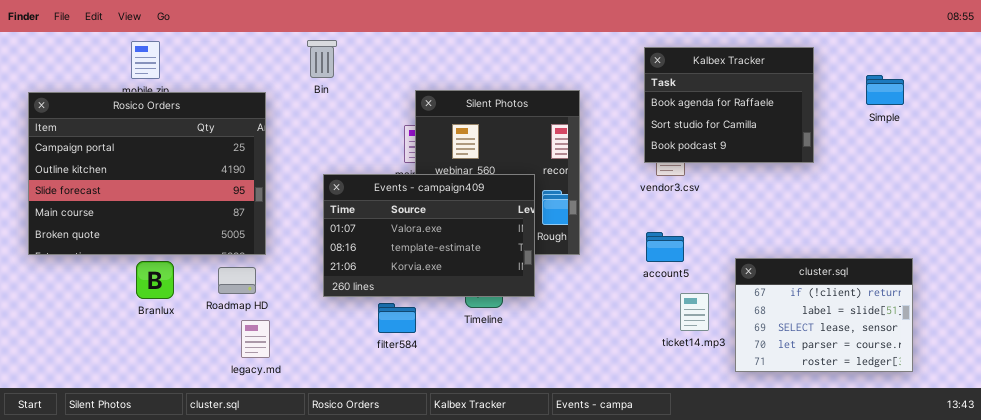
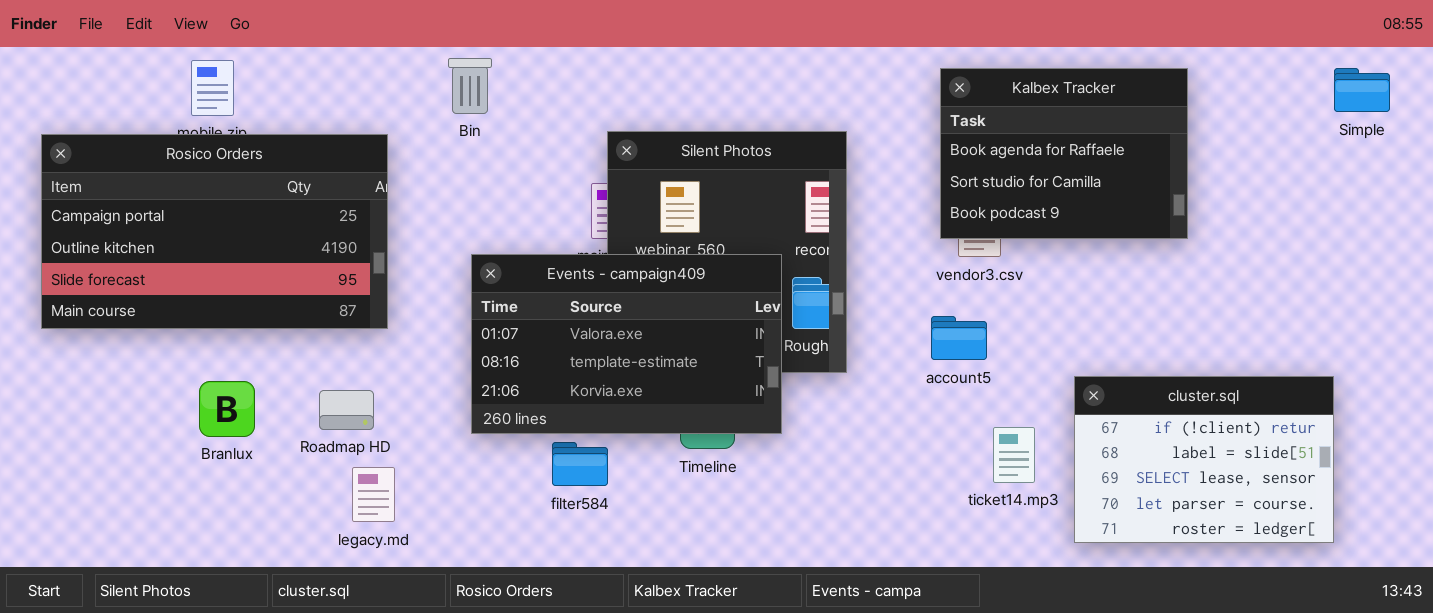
Simple: [866,75,904,105] -> [1334,68,1390,112], moved
Rosico Orders: [28,92,266,255] -> [41,134,388,329], resized
account5: [646,232,684,262] -> [931,316,987,360], moved

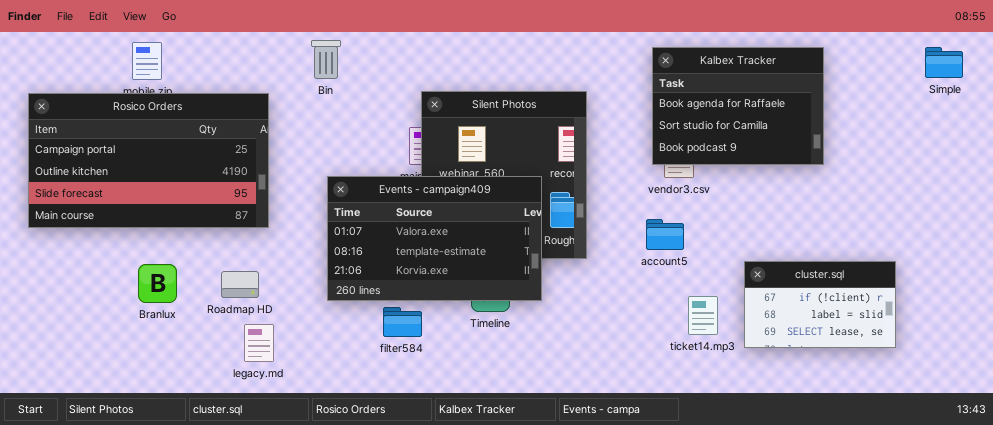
cluster.sql: [1074,376,1334,543] -> [744,261,896,348], resized

